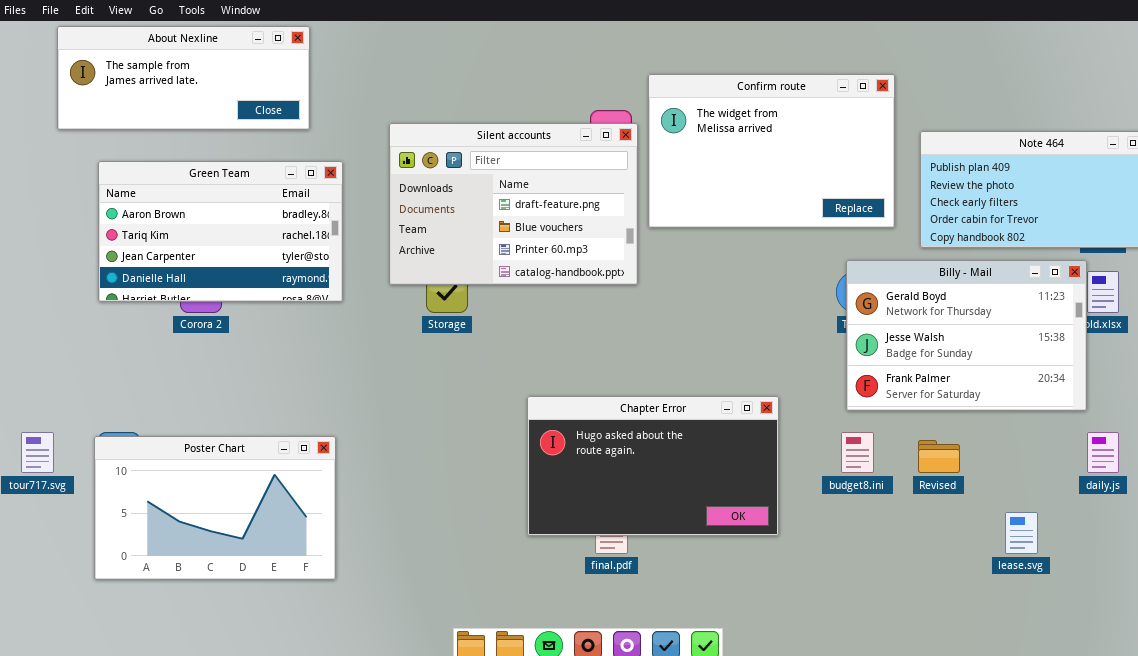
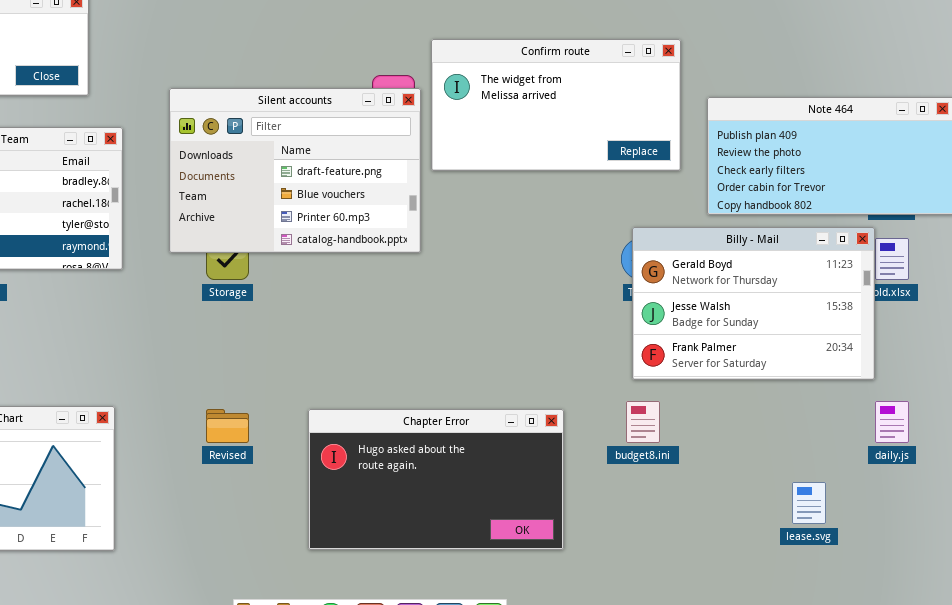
Confirm route: [648,74,895,228] -> [431,39,681,171], resized
Chapter Error: [527,396,779,536] -> [308,409,564,550], moved
Revised: [918,440,960,473] -> [206,409,249,443], moved

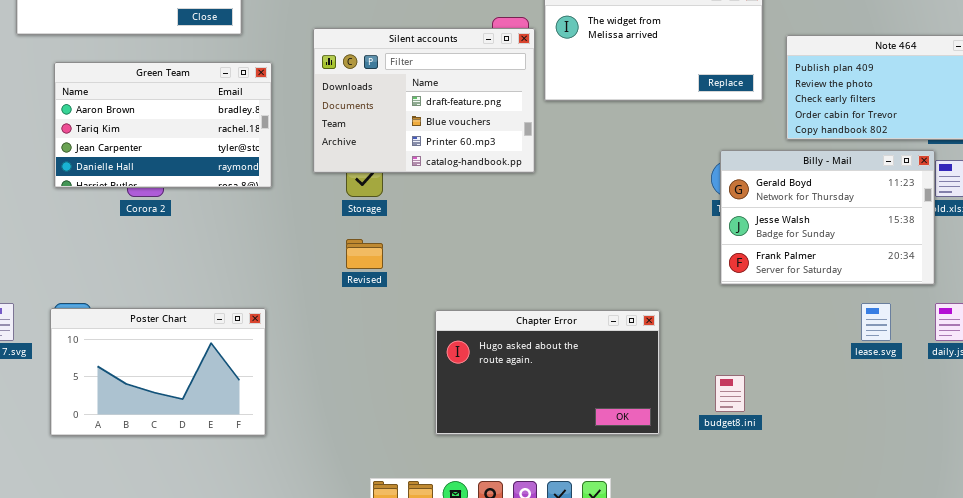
budget8.ini: [626,401,660,443] -> [715,375,745,412], moved
Revised: [206,409,249,443] -> [346,239,383,269], moved
lease.svg: [792,482,826,524] -> [861,303,891,341], moved

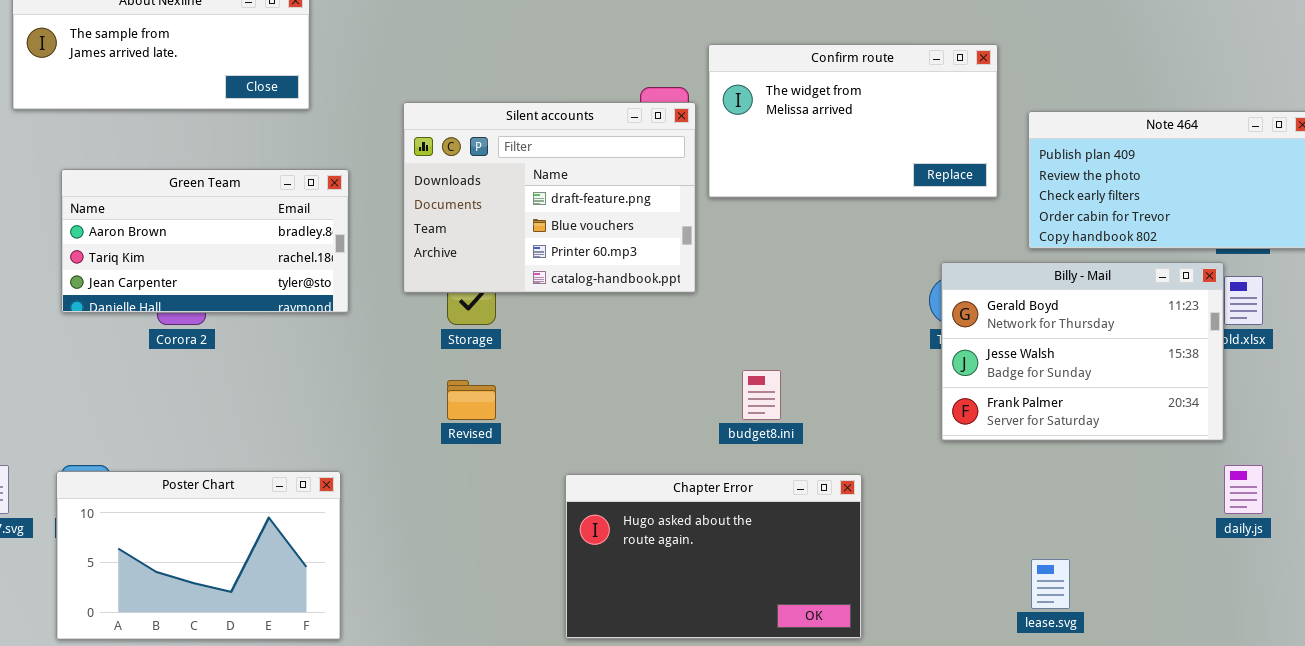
Green Team: [54,62,272,188] -> [61,169,349,313], resized
lease.svg: [861,303,891,341] -> [1031,559,1070,609], moved
budget8.ini: [715,375,745,412] -> [742,370,781,420], moved

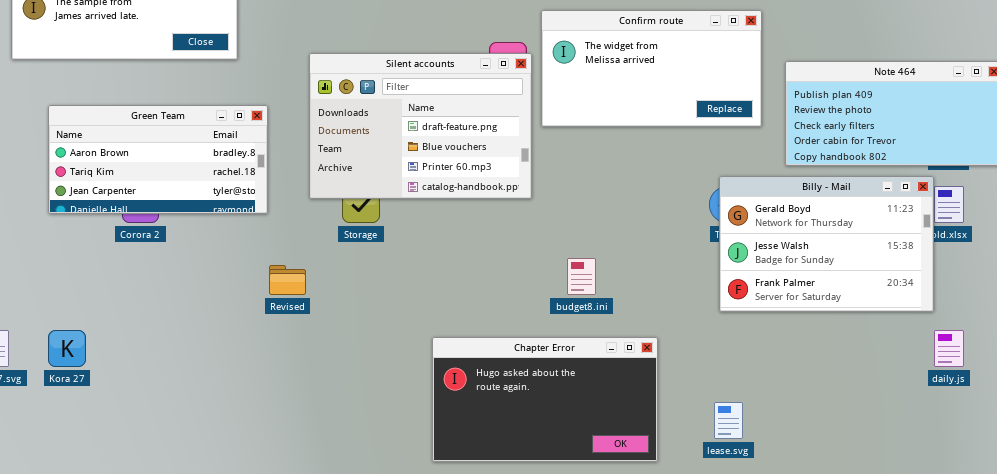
Revised: [447,380,496,420] -> [269,265,306,295], moved
Poster Chart: [56,471,341,640] -> none, closed
lease.svg: [1031,559,1070,609] -> [714,402,743,439], moved

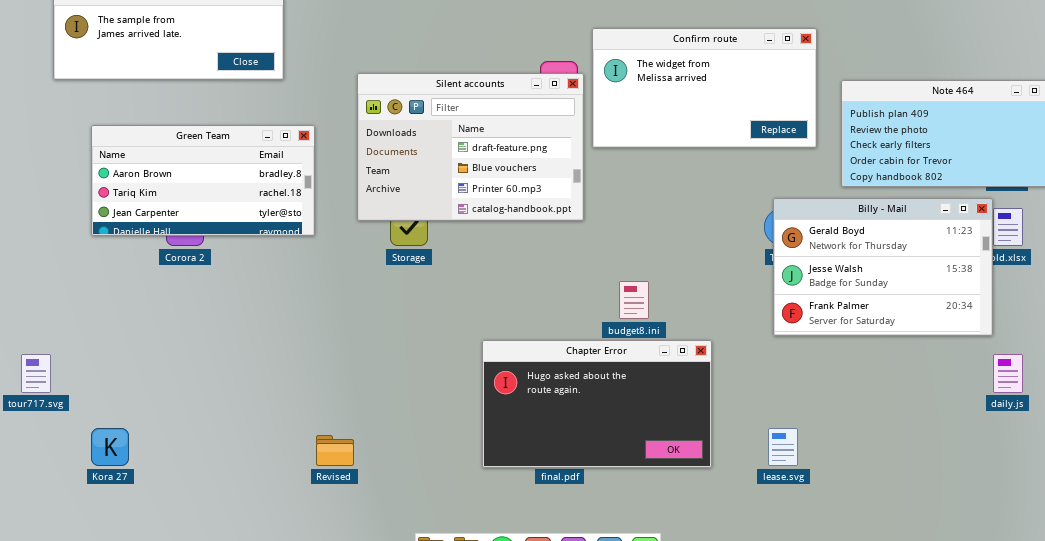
Revised: [269,265,306,295] -> [316,435,354,466], moved
Kora 27: [48,330,86,367] -> [91,428,129,466], moved
Chapter Error: [432,337,658,462] -> [482,340,712,468], moved

